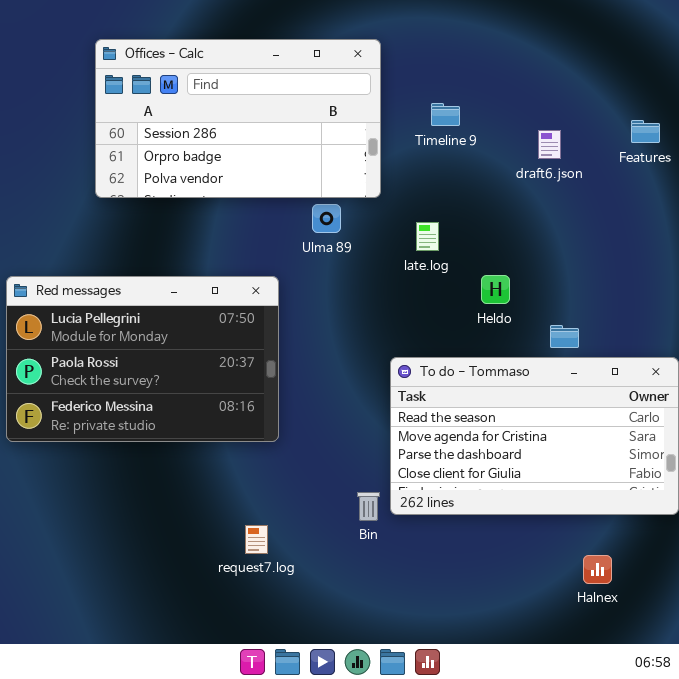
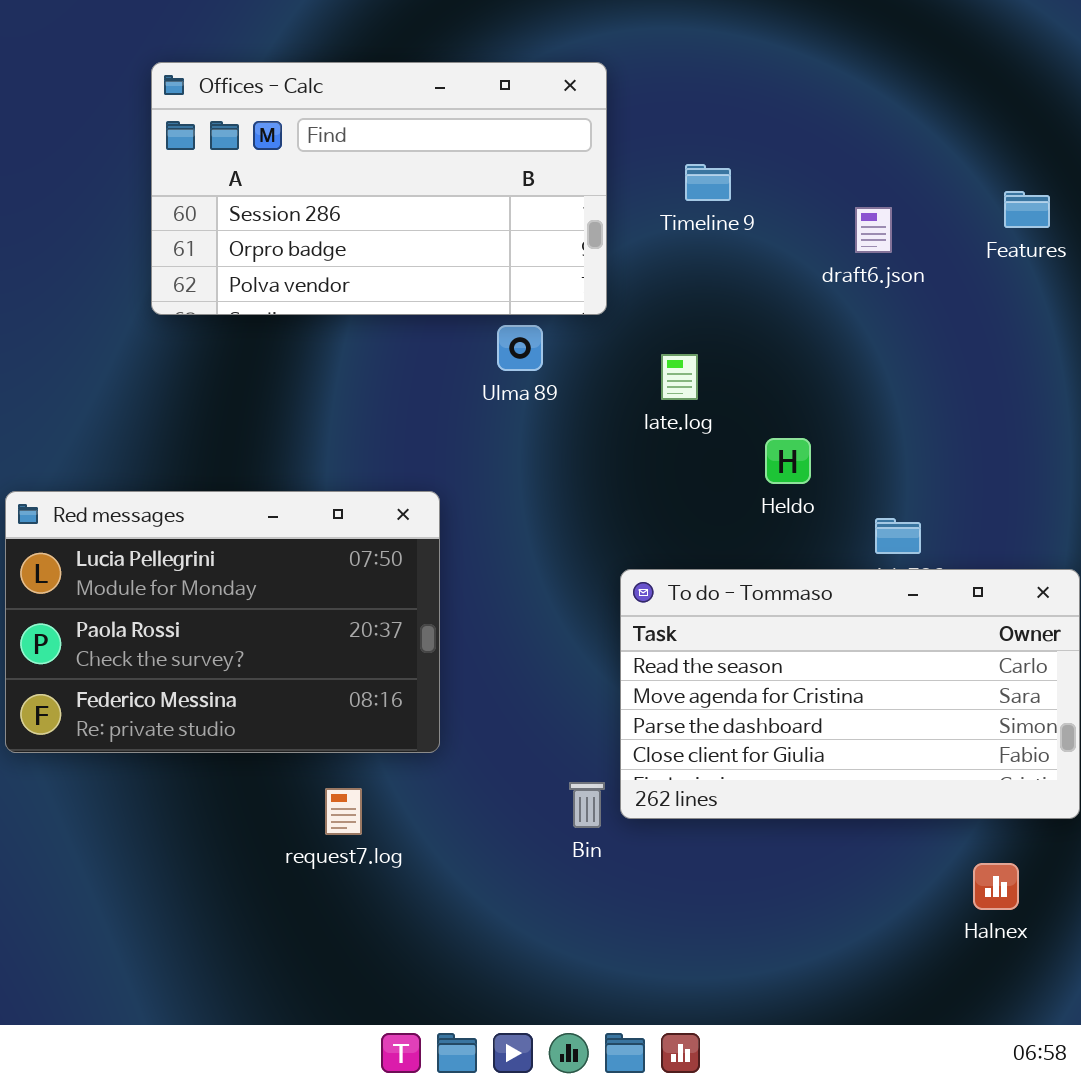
Red messages: [6,276,279,442] -> [5,491,440,753], moved
request7.log: [245,525,268,554] -> [325,788,362,835], moved
Halnex: [583,555,612,584] -> [973,863,1019,910], moved

